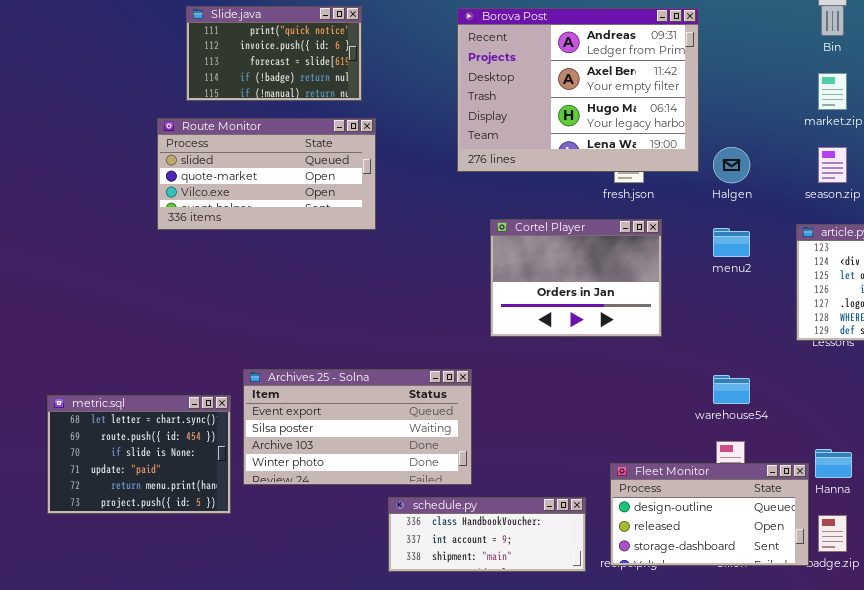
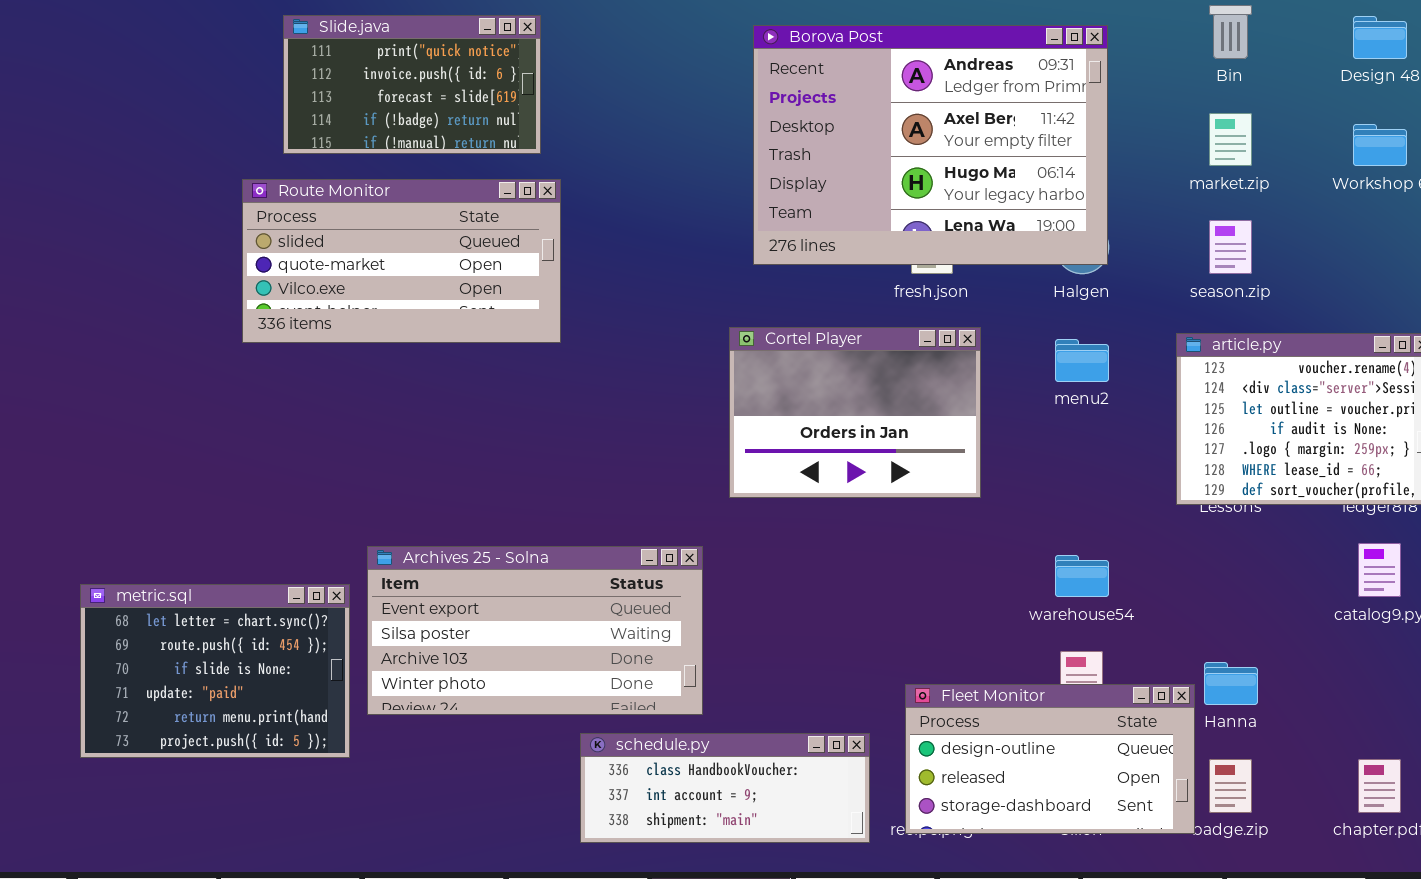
Borova Post: [457,8,699,172] -> [753,25,1108,265], moved

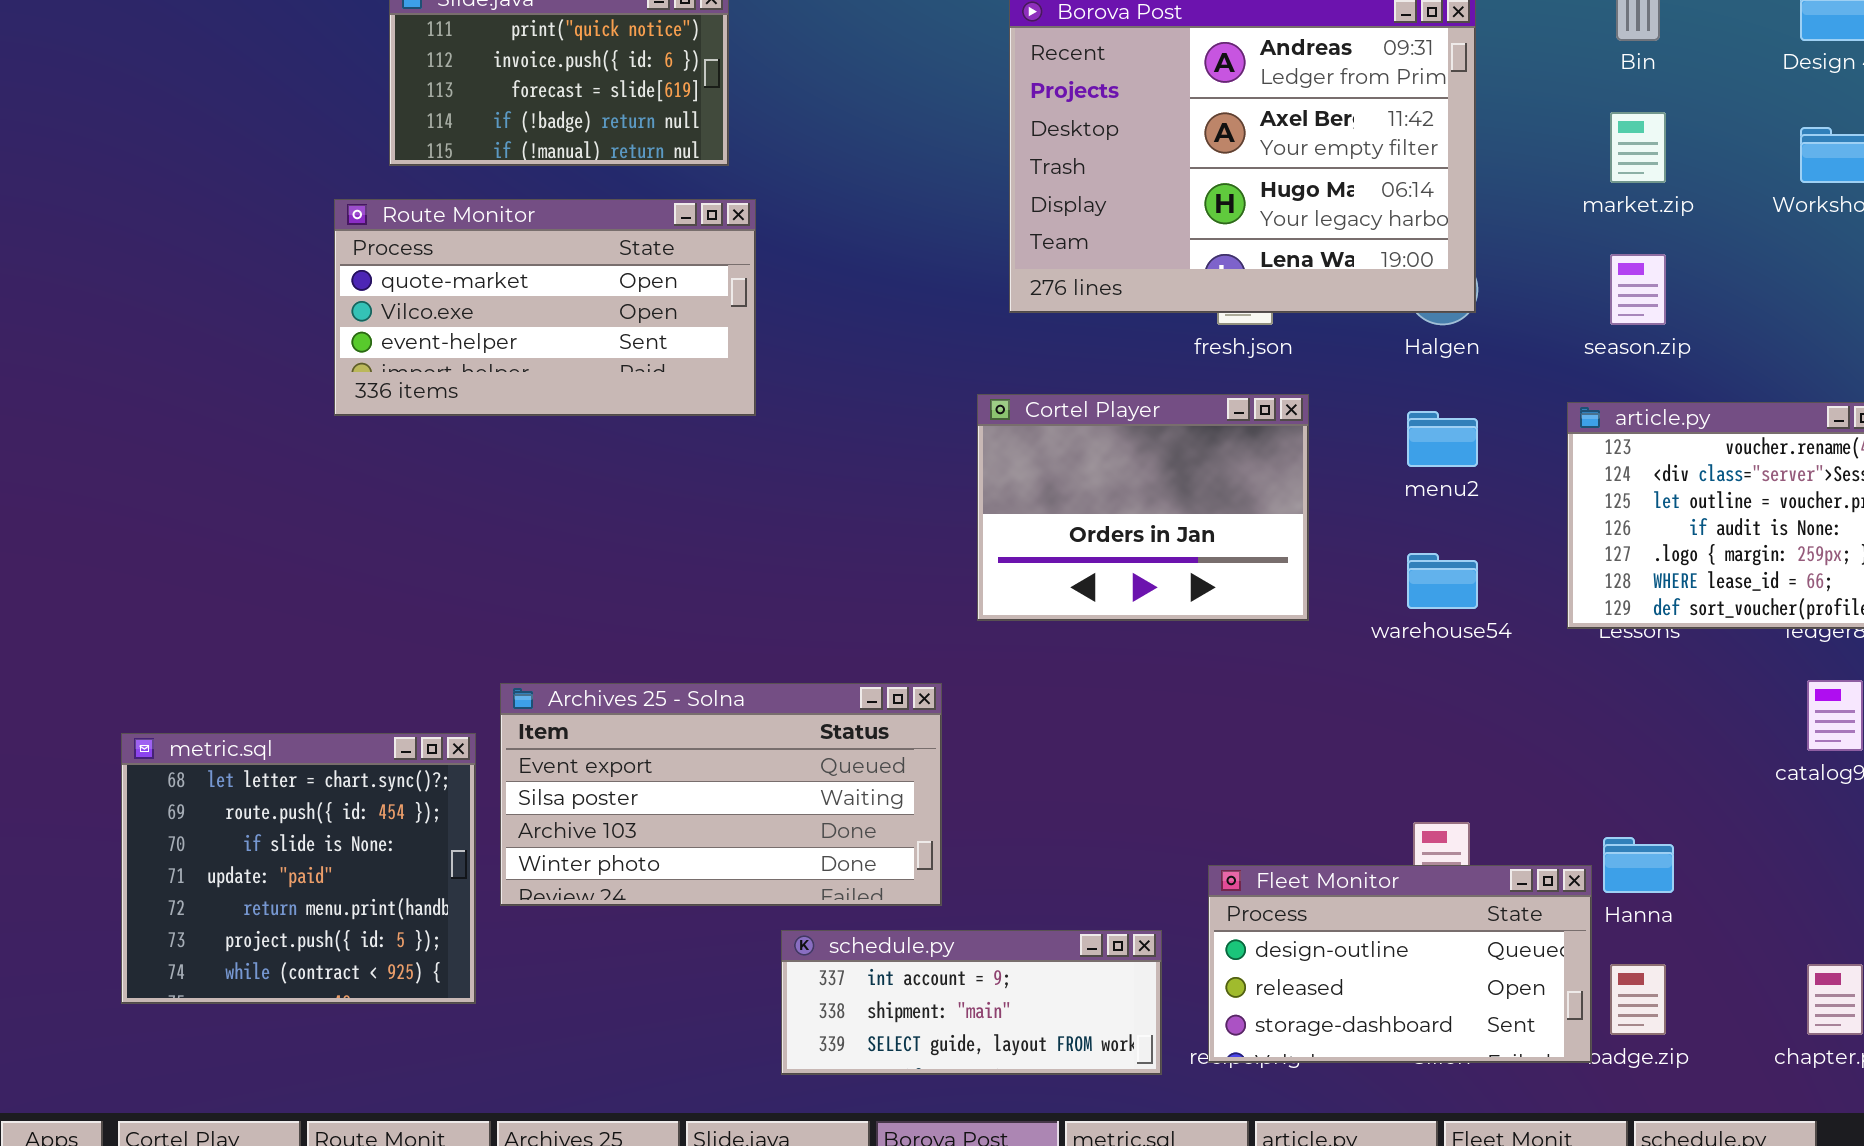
Route Monitor: [242,179,561,343] -> [334,199,756,416], scrolled down 1 row
warehouse54: [1055,555,1109,597] -> [1407,553,1478,609], moved
metric.sql: [80,584,350,758] -> [121,733,476,1004], resized
schedule.py: [580,733,870,843] -> [781,930,1162,1075], scrolled down 1 row

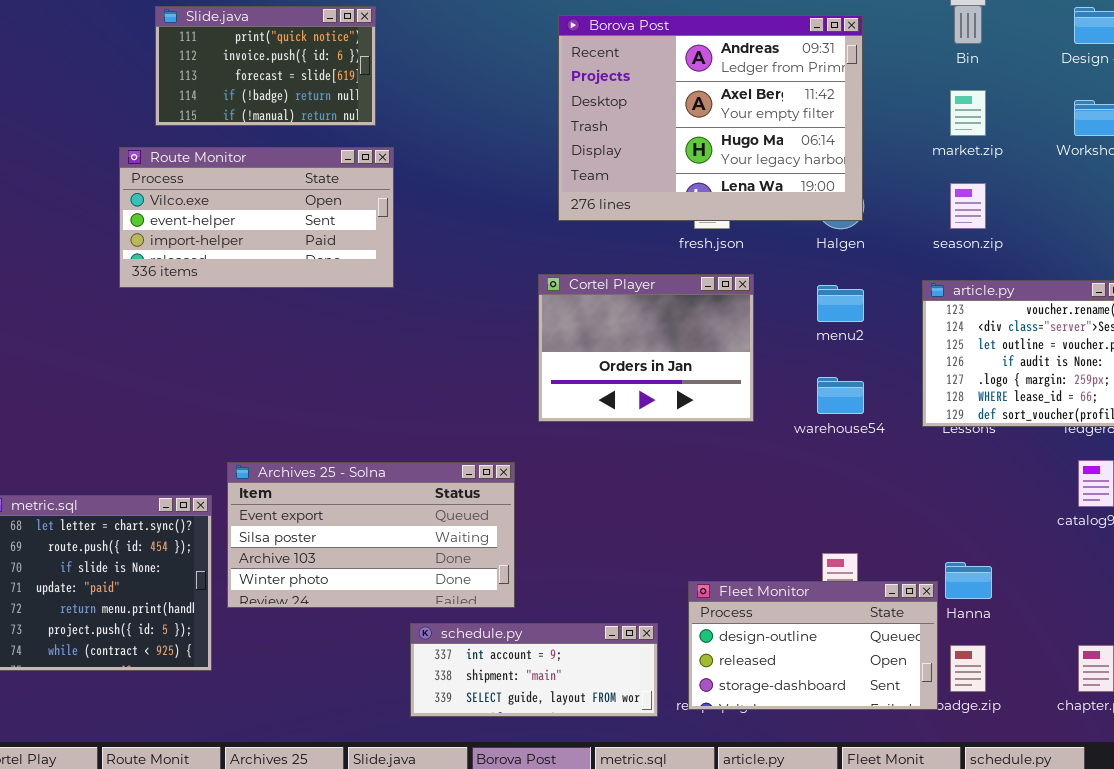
Route Monitor: [334,199,756,416] -> [119,147,394,288], scrolled down 1 row

